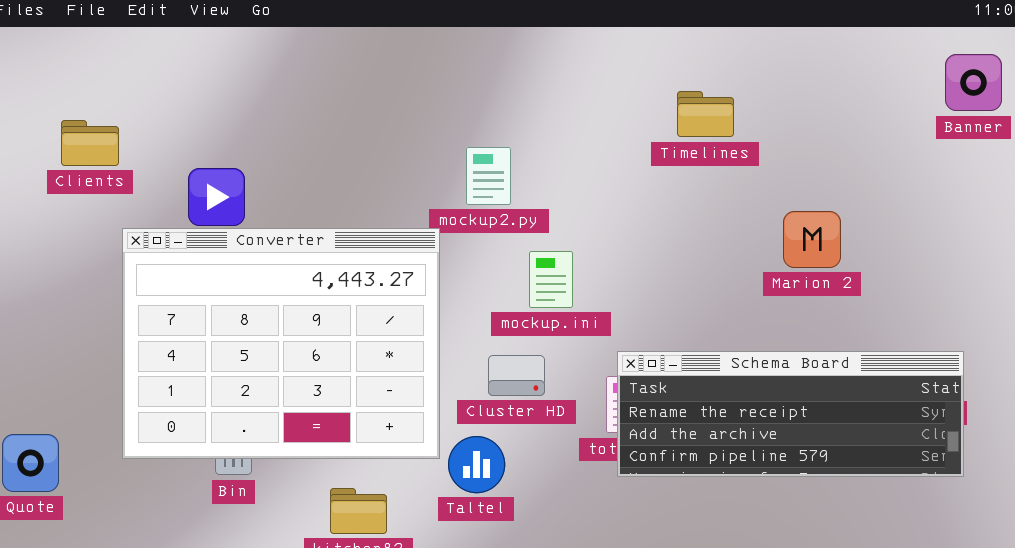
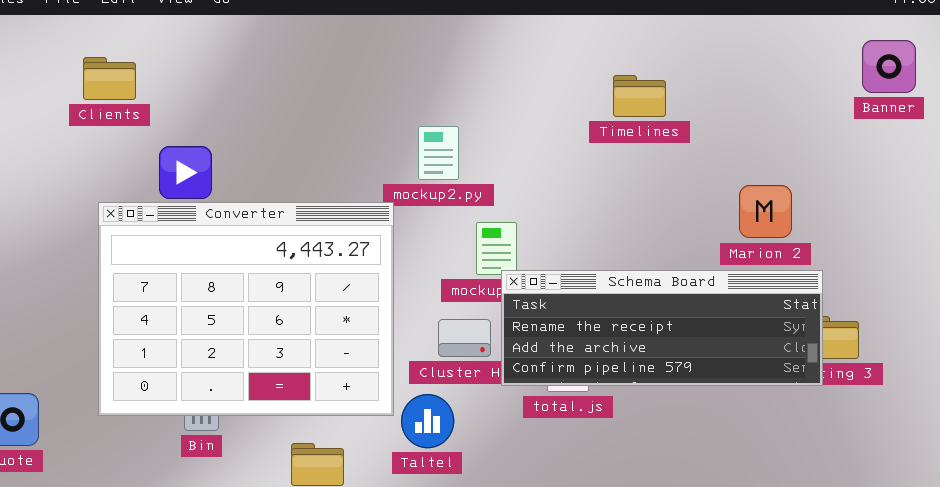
Clients: [61,120,119,166] -> [83,57,136,100], moved
Marion 2: [783,211,841,268] -> [739,185,792,238], moved
Schema Board: [617,351,964,477] -> [501,270,823,386], moved

